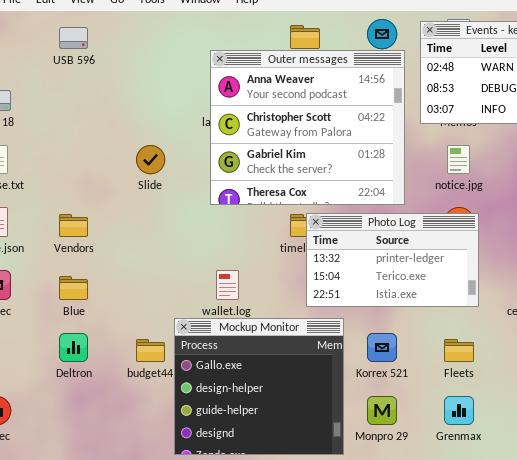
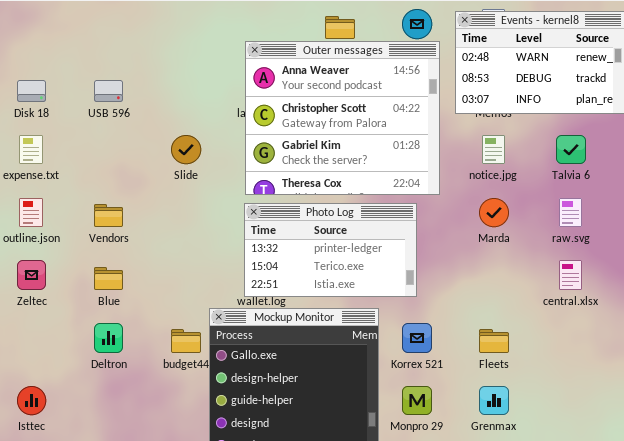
USB 596: [59,27,88,49] -> [94,80,123,102], moved
Photo Log: [306,213,479,307] -> [244,203,417,297], moved

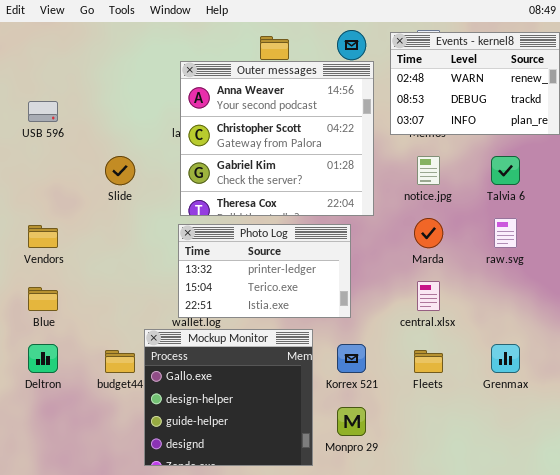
central.xlsx: [559,260,582,290] -> [417,281,440,311], moved
Grenmax: [479,386,509,415] -> [491,344,520,373], moved

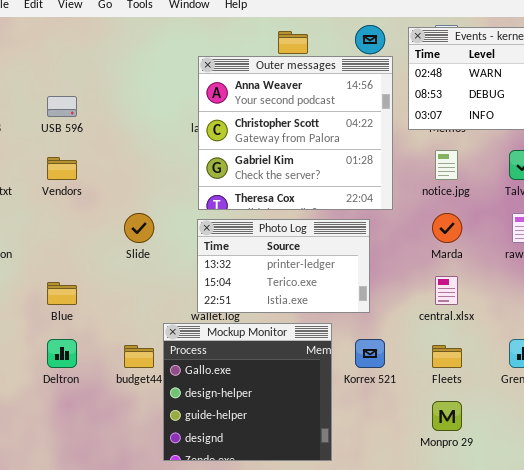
Slide: [105,156,135,185] -> [124,213,154,243], moved
Vendors: [28,225,58,248] -> [47,157,77,180], moved
Monpro 29: [337,407,366,436] -> [432,401,462,431], moved

